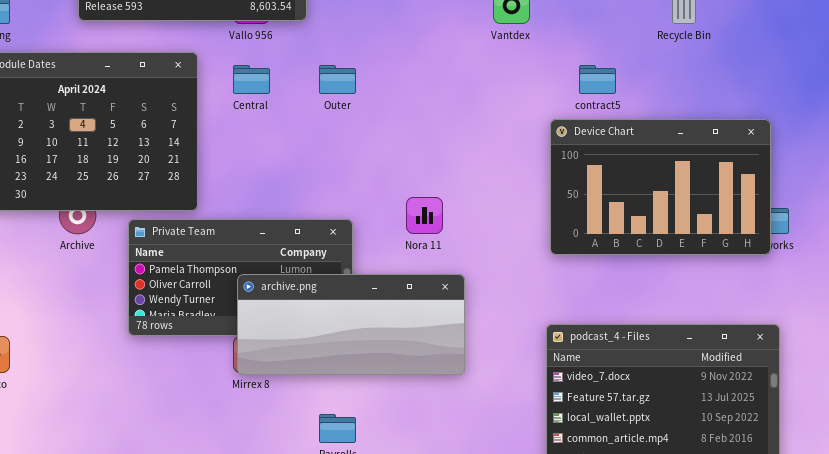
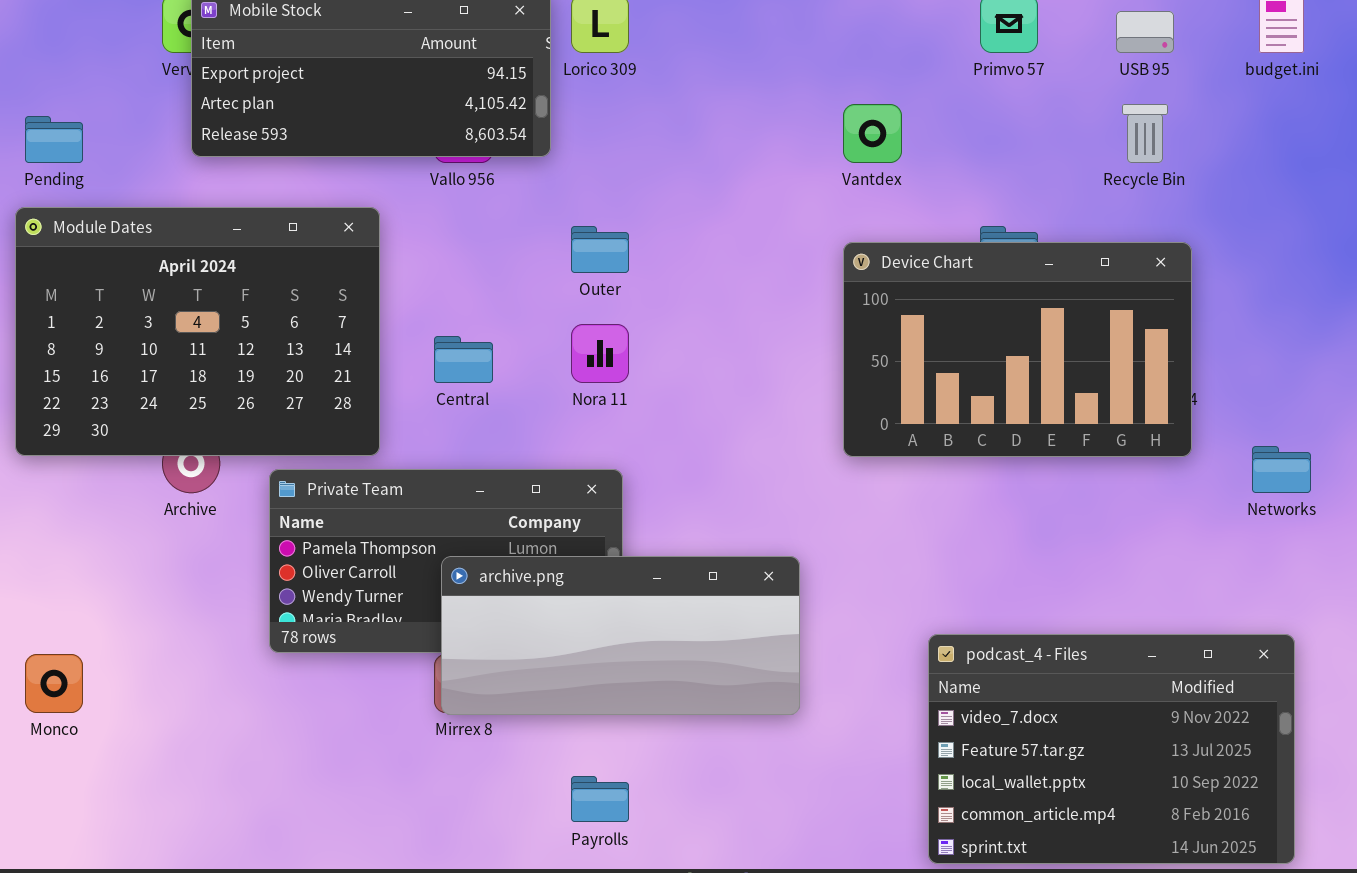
Central: [233,65,270,94] -> [434,336,493,383], moved
Device Chart: [550,119,771,255] -> [843,242,1192,457], moved
Nora 11: [406,197,443,234] -> [571,324,629,383], moved

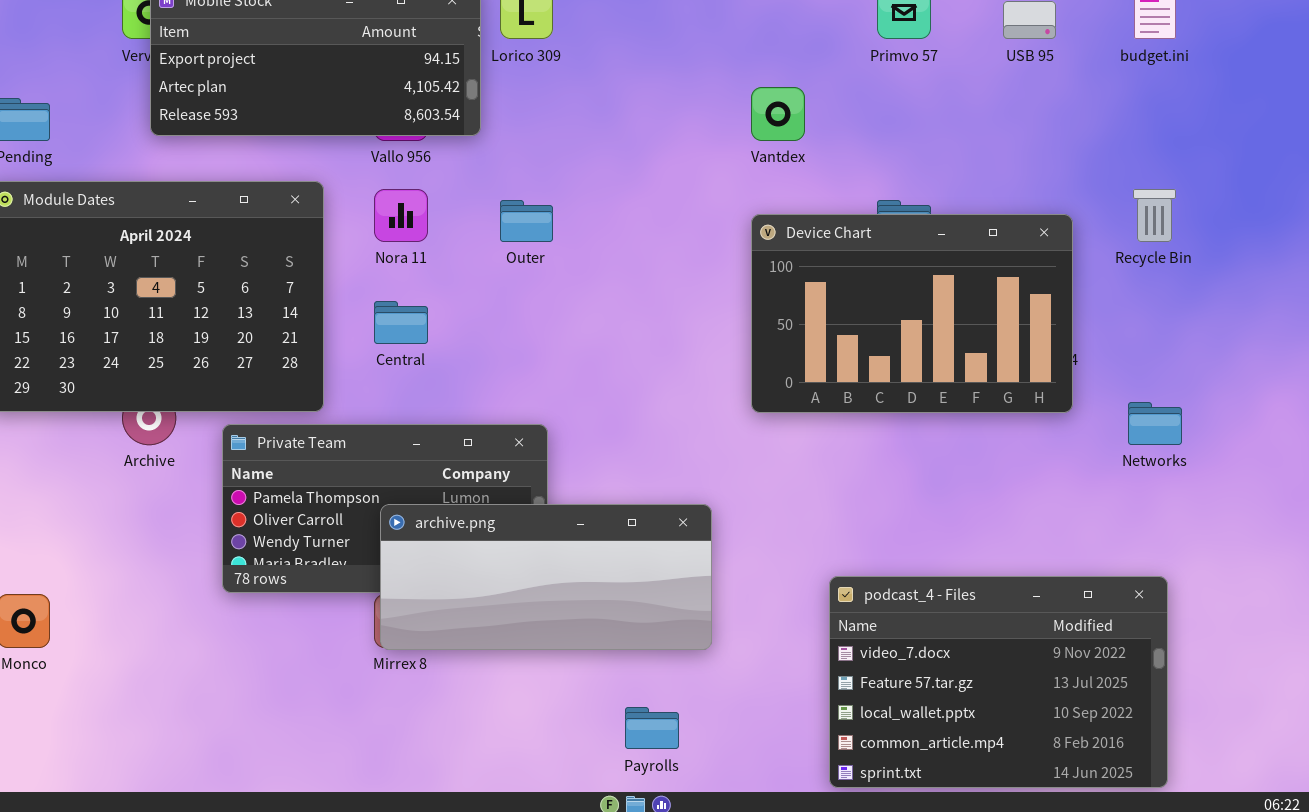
Recycle Bin: [1122,104,1168,163] -> [1133,189,1176,242], moved
Nora 11: [571,324,629,383] -> [374,189,428,242], moved
Payrolls: [571,776,629,822] -> [625,707,679,749], moved

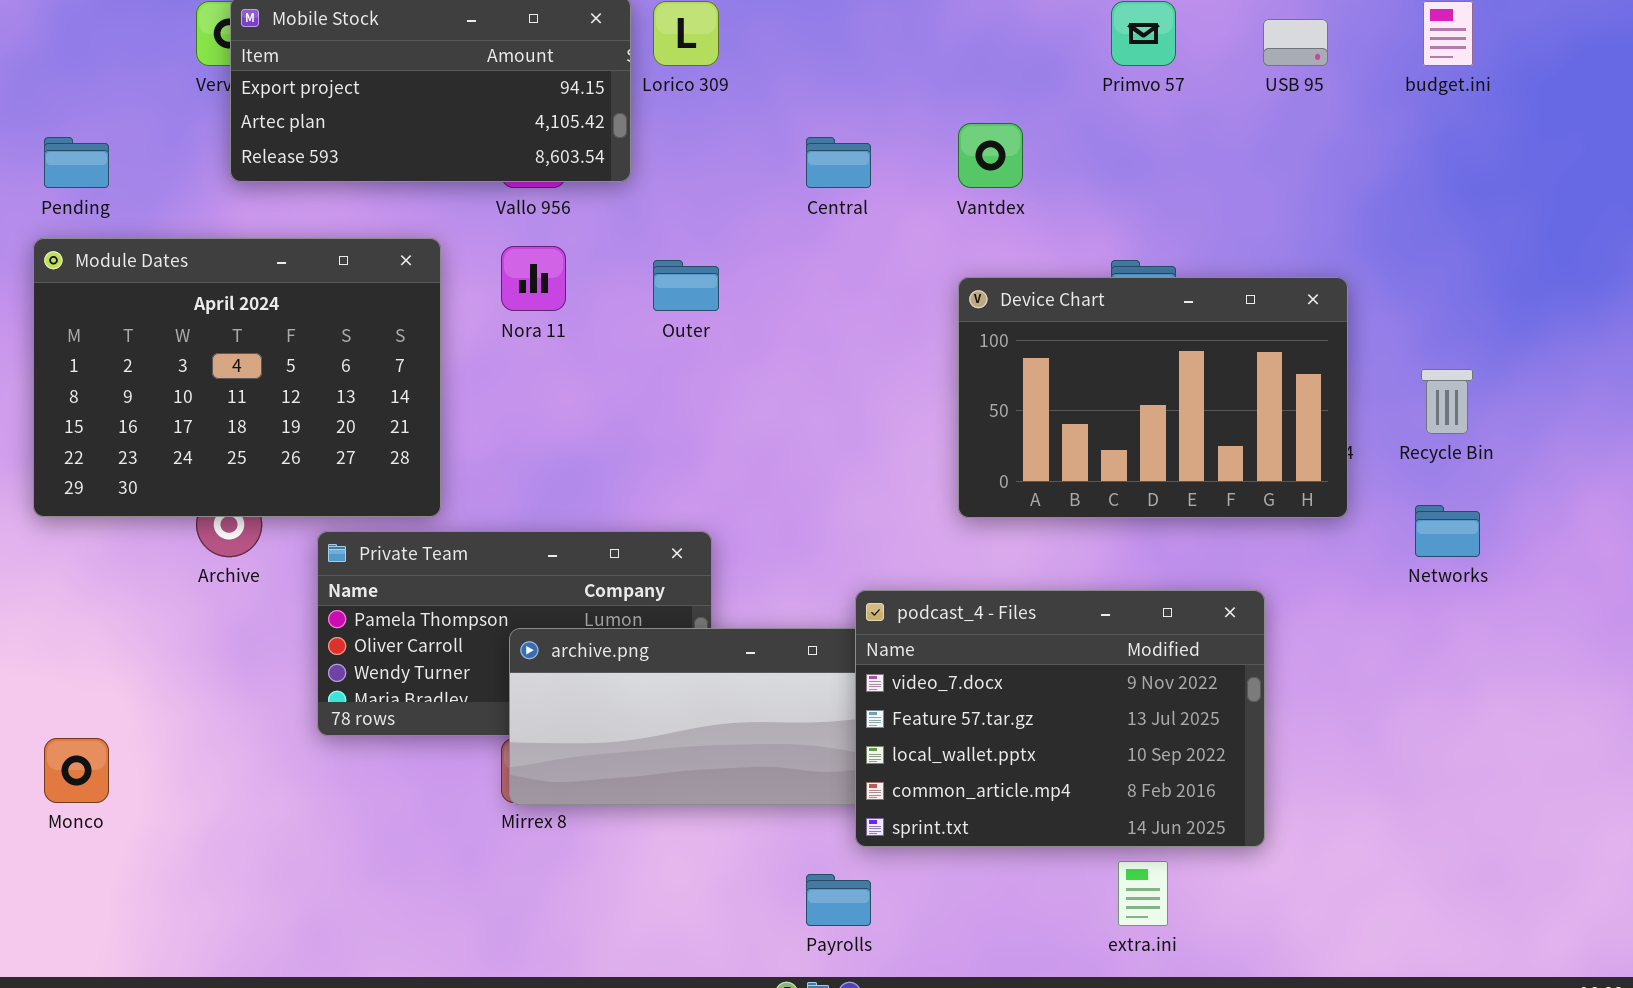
Recycle Bin: [1133,189,1176,242] -> [1421,369,1473,434], moved
Central: [374,301,428,344] -> [806,137,871,188], moved
podcast_4 - Files: [829,576,1168,788] -> [855,590,1265,847], moved

